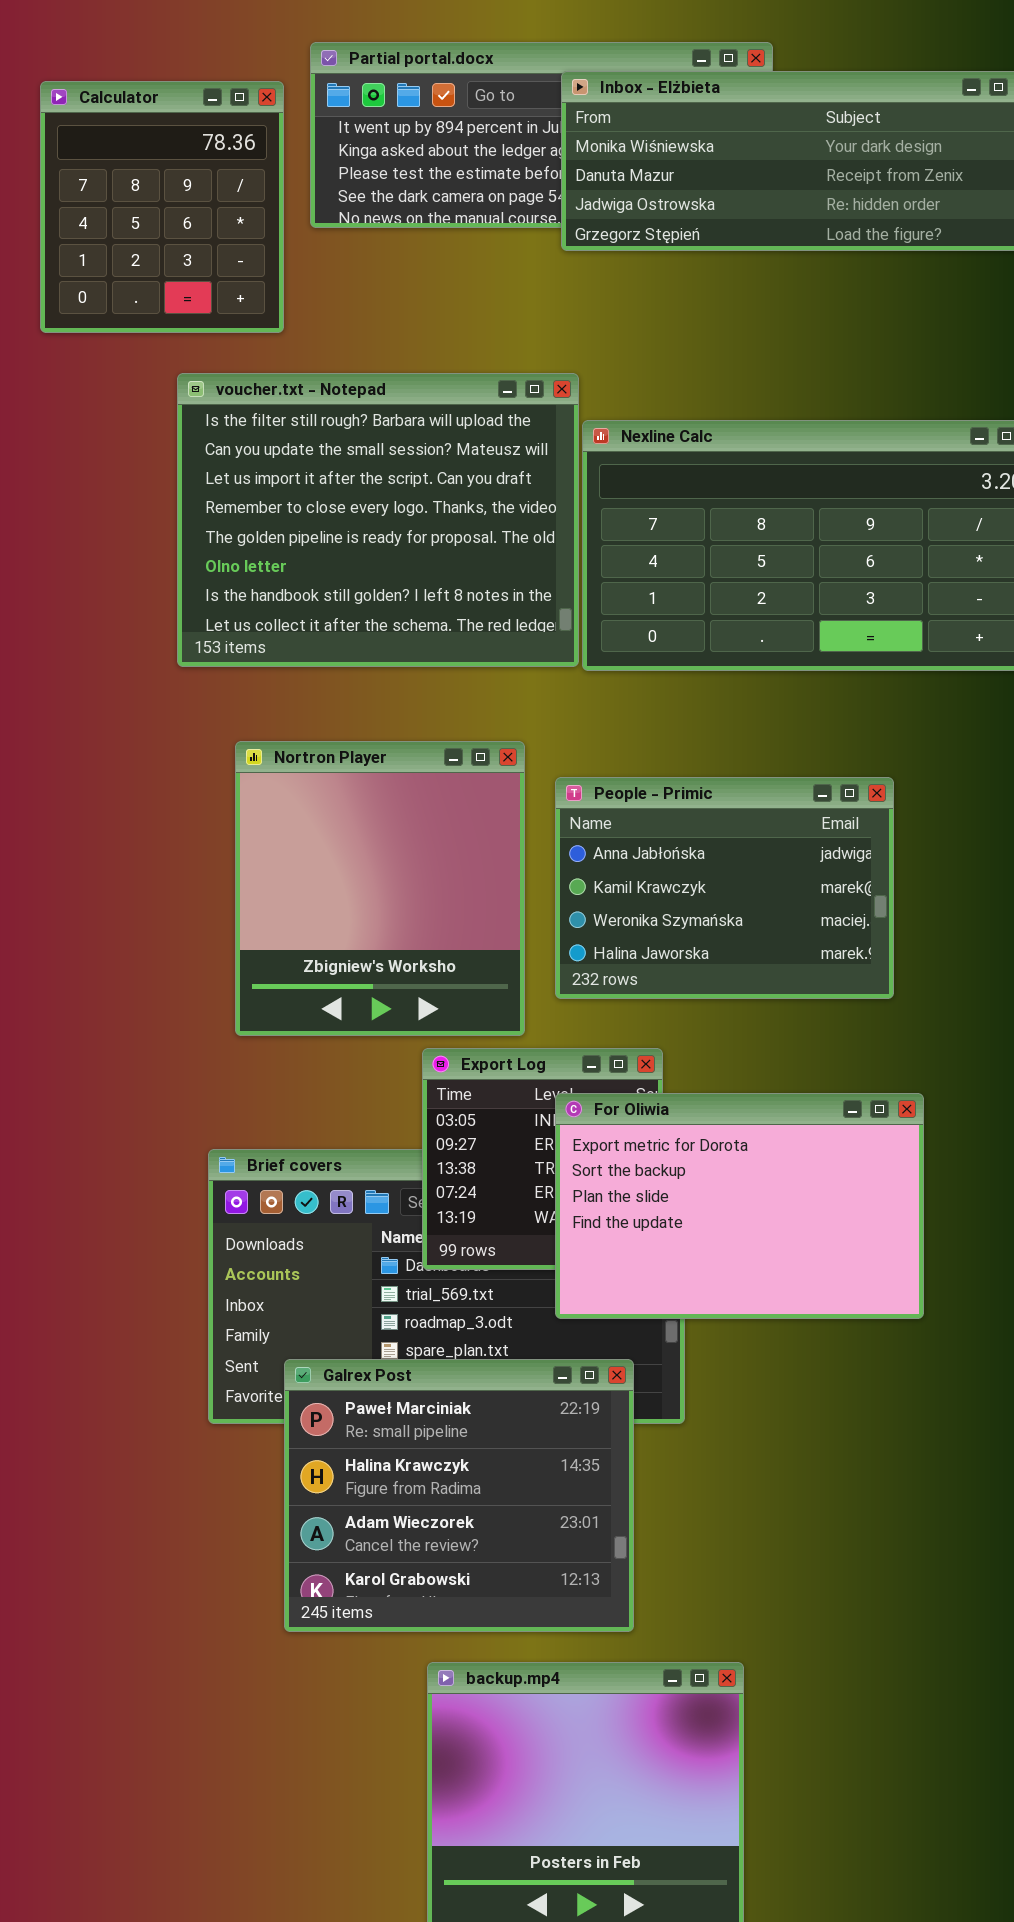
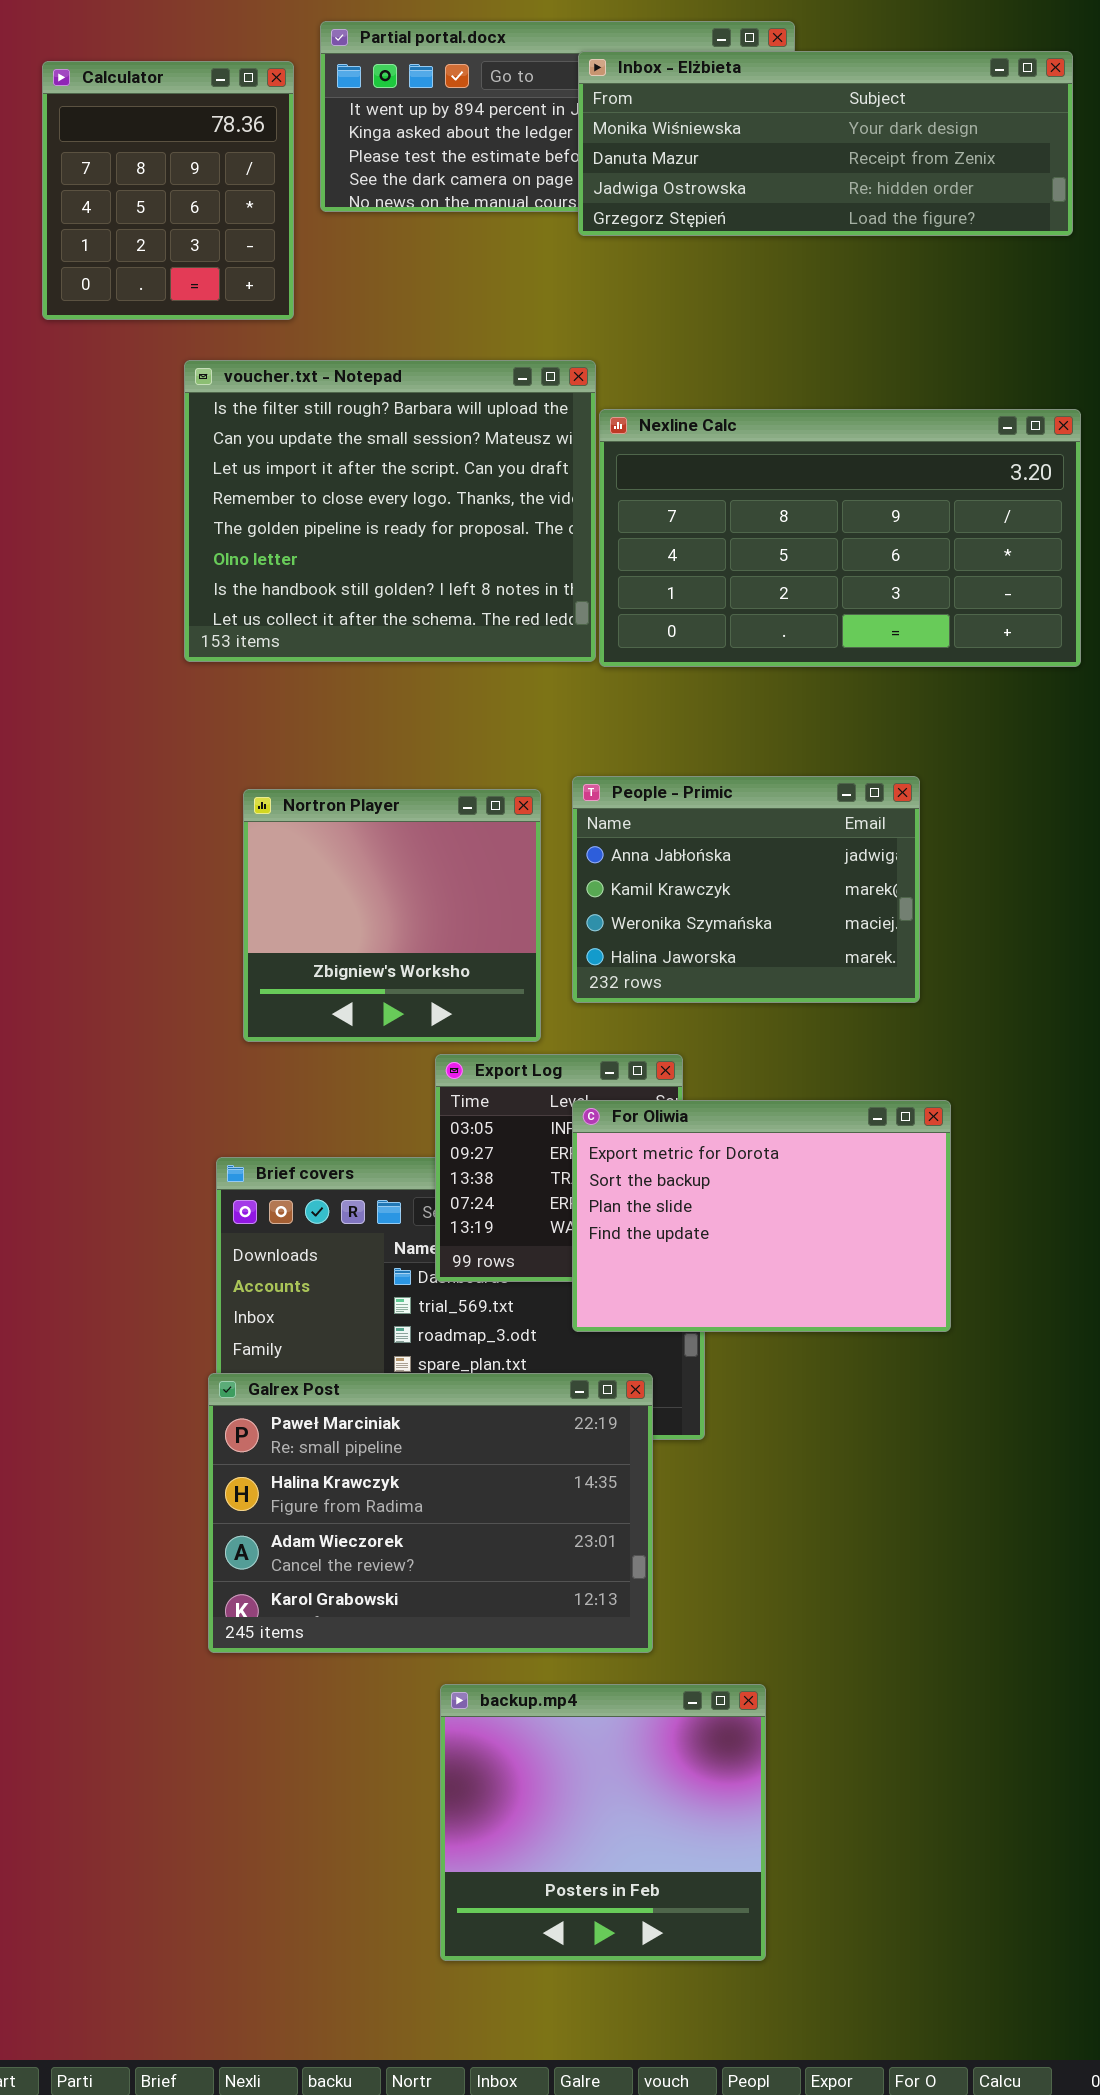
Nortron Player: [235,741,525,1036] -> [243,789,541,1042], resized
Galrex Post: [284,1359,634,1632] -> [208,1373,653,1653], resized

